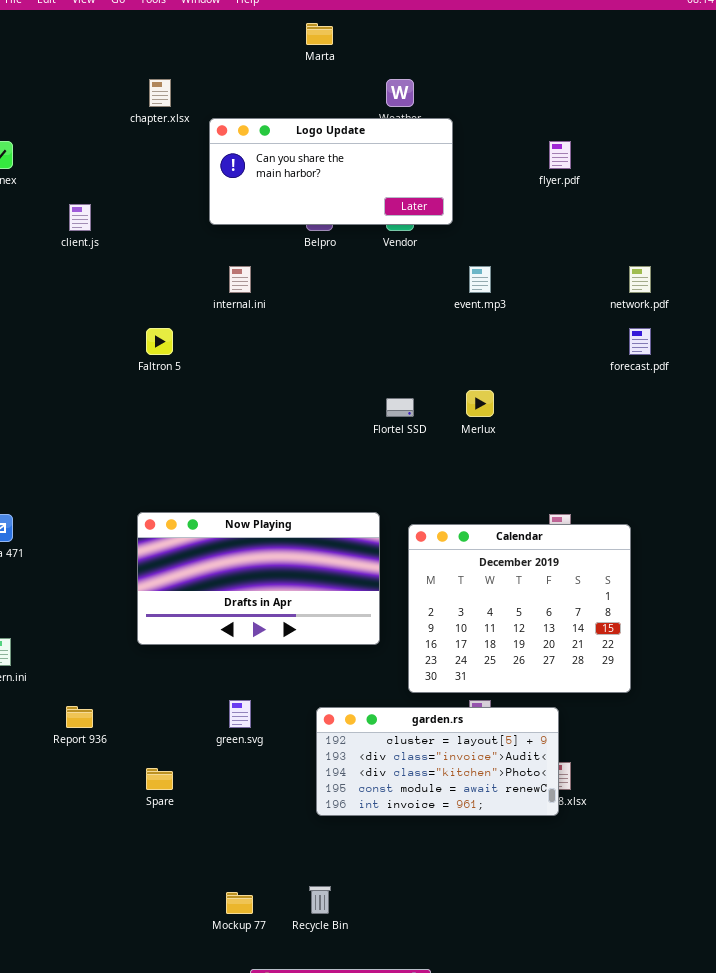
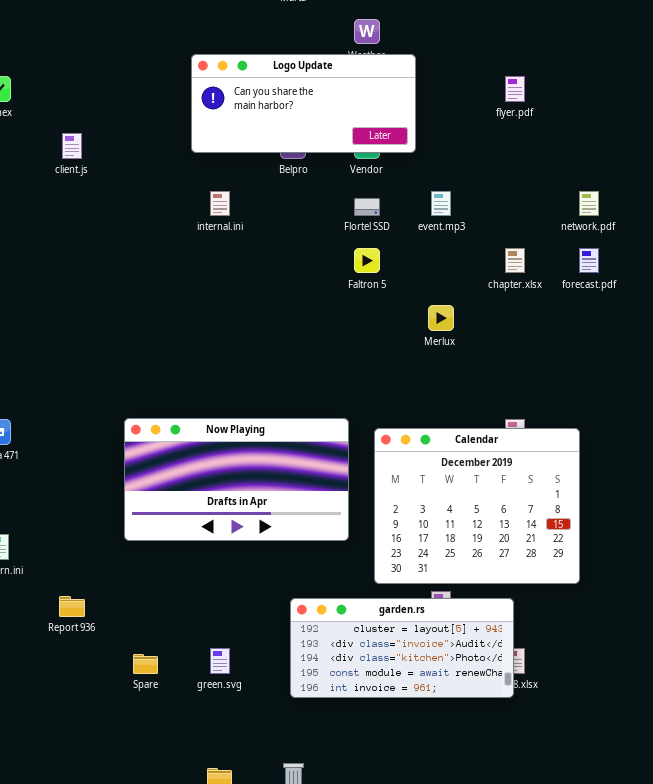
chapter.xlsx: [149,79,171,107] -> [505,248,525,273], moved
Faltron 5: [146,328,173,355] -> [354,248,380,273], moved
Flortel SSD: [386,398,414,417] -> [354,198,380,216], moved
green.svg: [229,700,251,728] -> [210,648,230,674], moved

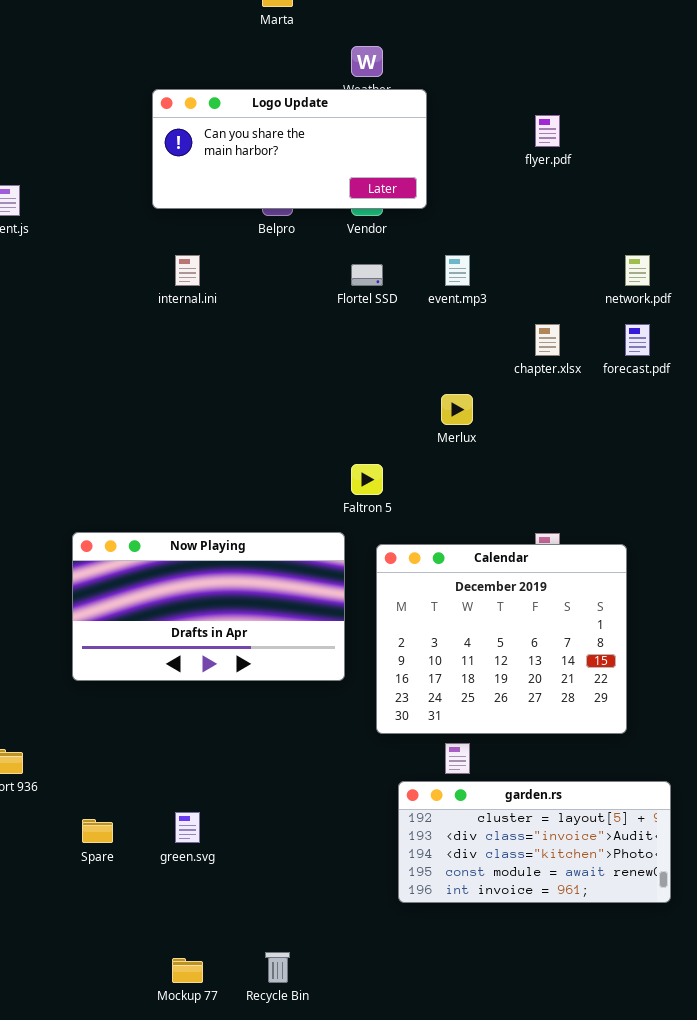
Faltron 5: [354,248,380,273] -> [351,464,383,495], moved
garden.rs: [290,598,514,698] -> [398,781,671,903], moved

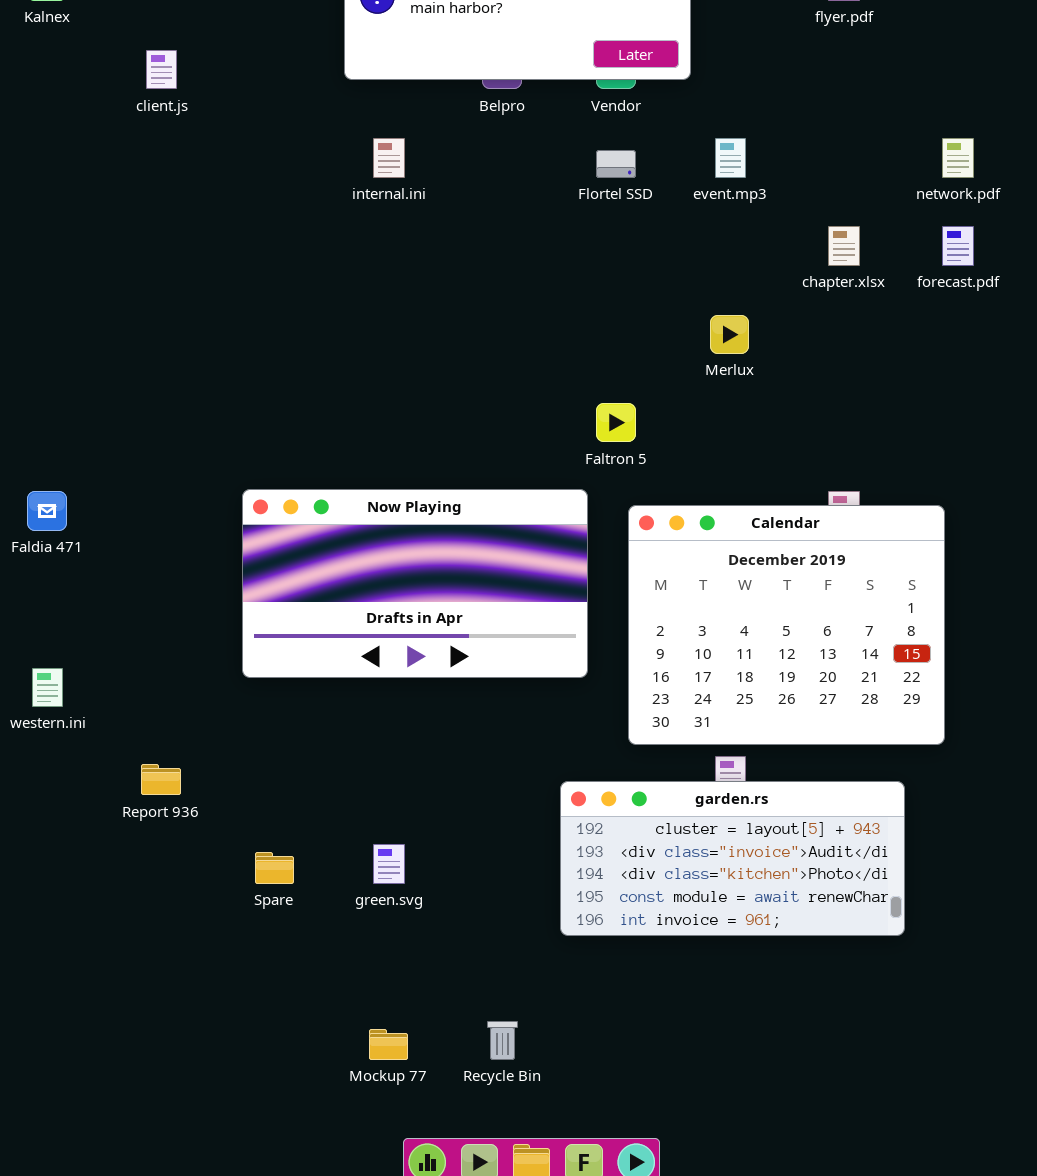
garden.rs: [398,781,671,903] -> [560,781,905,936], moved

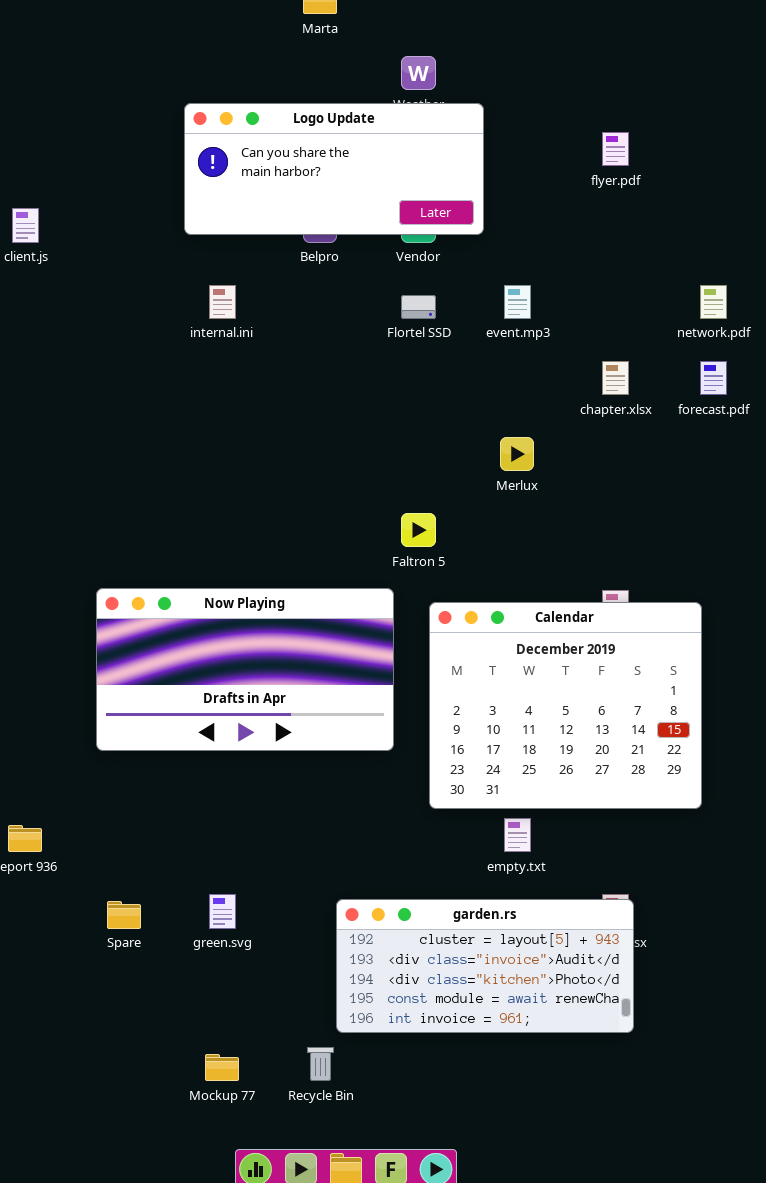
garden.rs: [560,781,905,936] -> [336,899,634,1033], moved

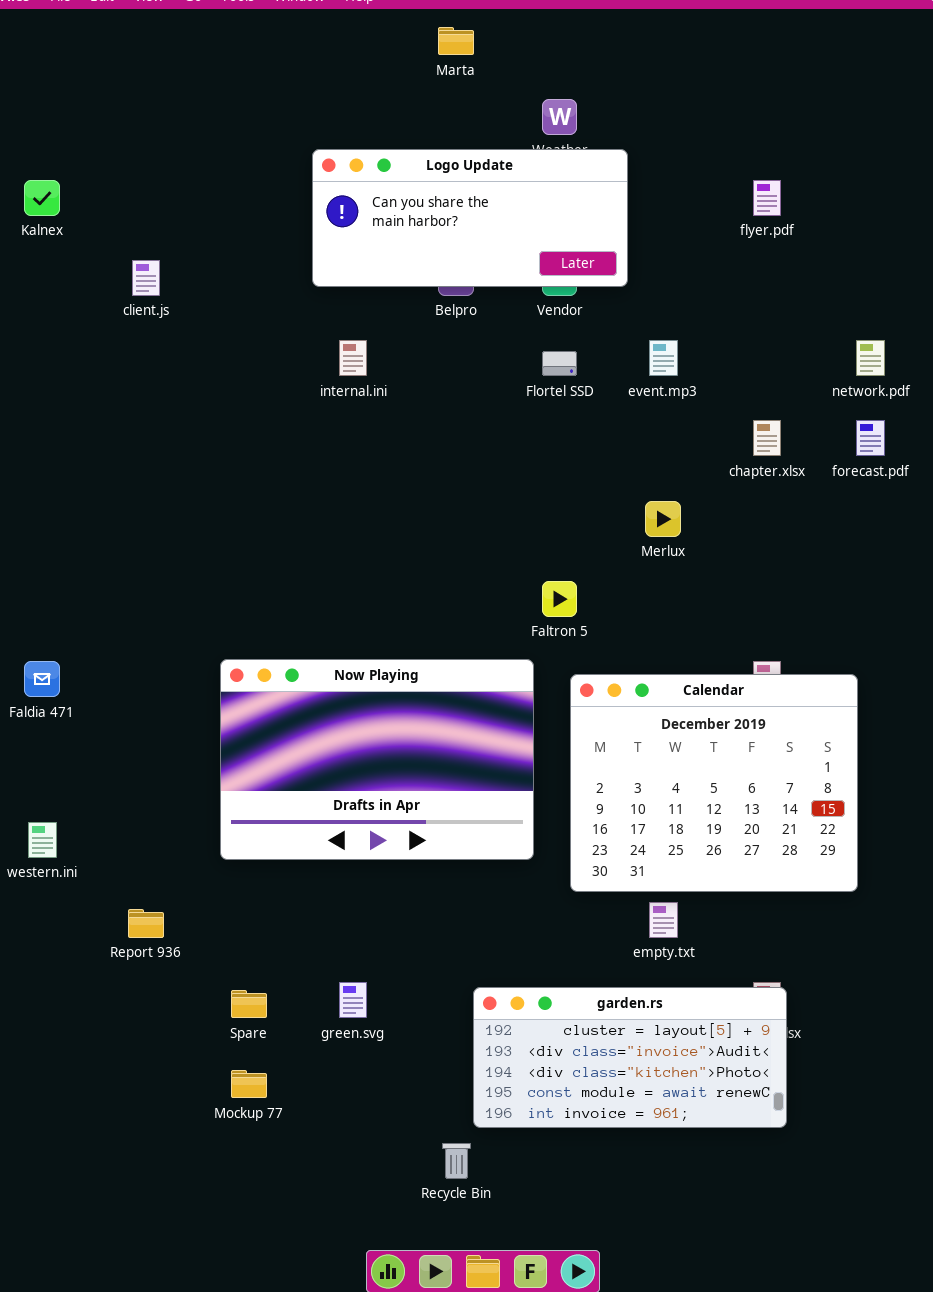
Now Playing: [96,588,394,751] -> [220,659,534,860], resized
Mockup 77: [205,1054,239,1081] -> [231,1070,267,1098], moved

